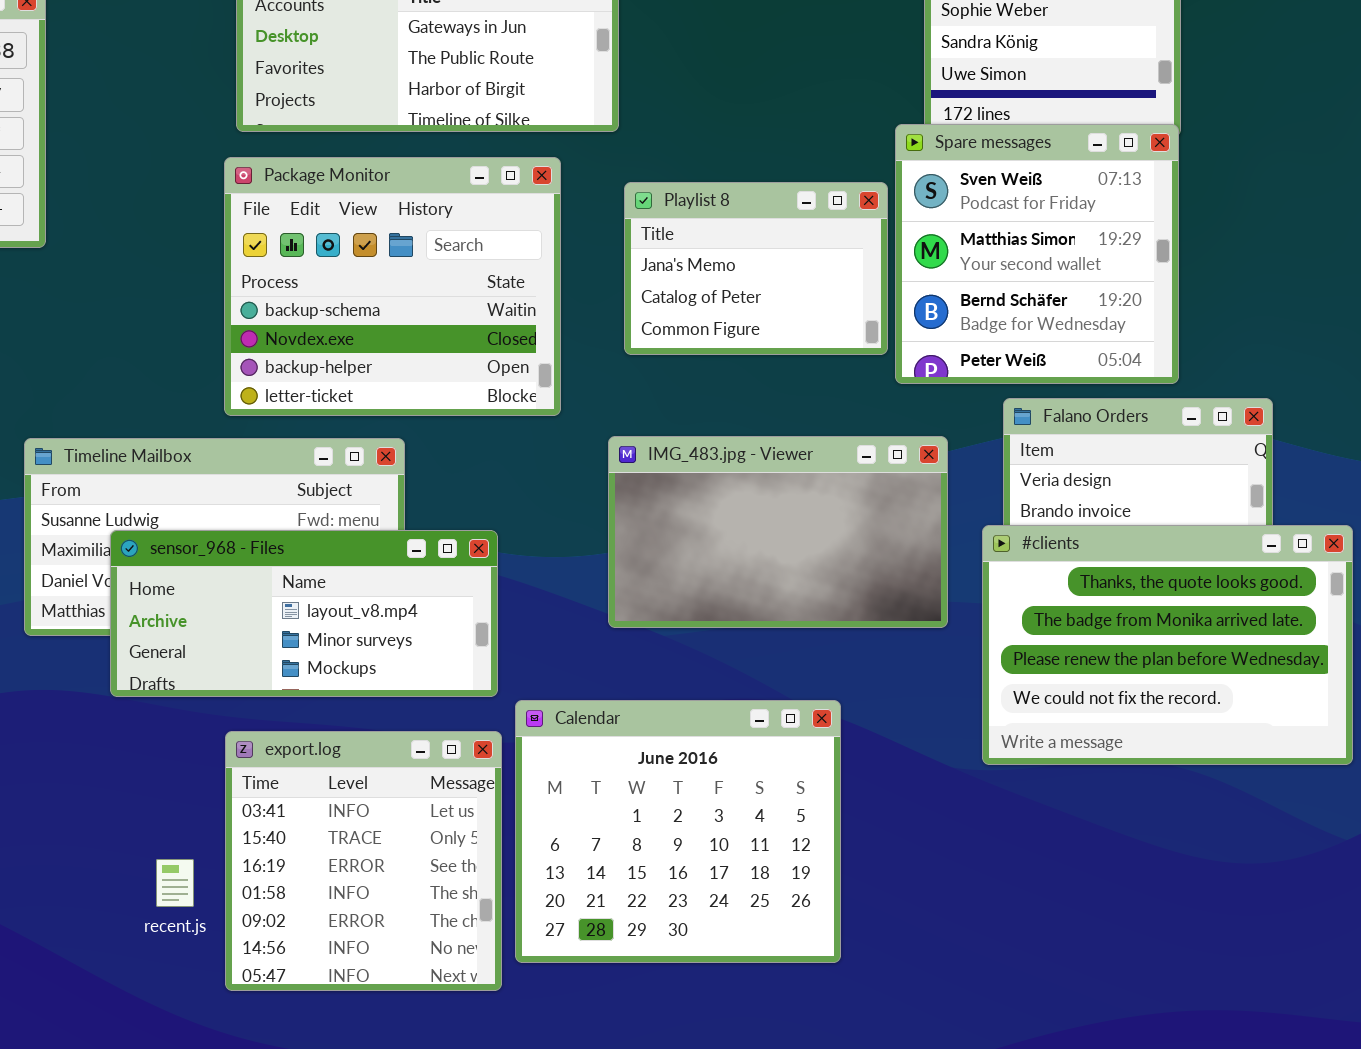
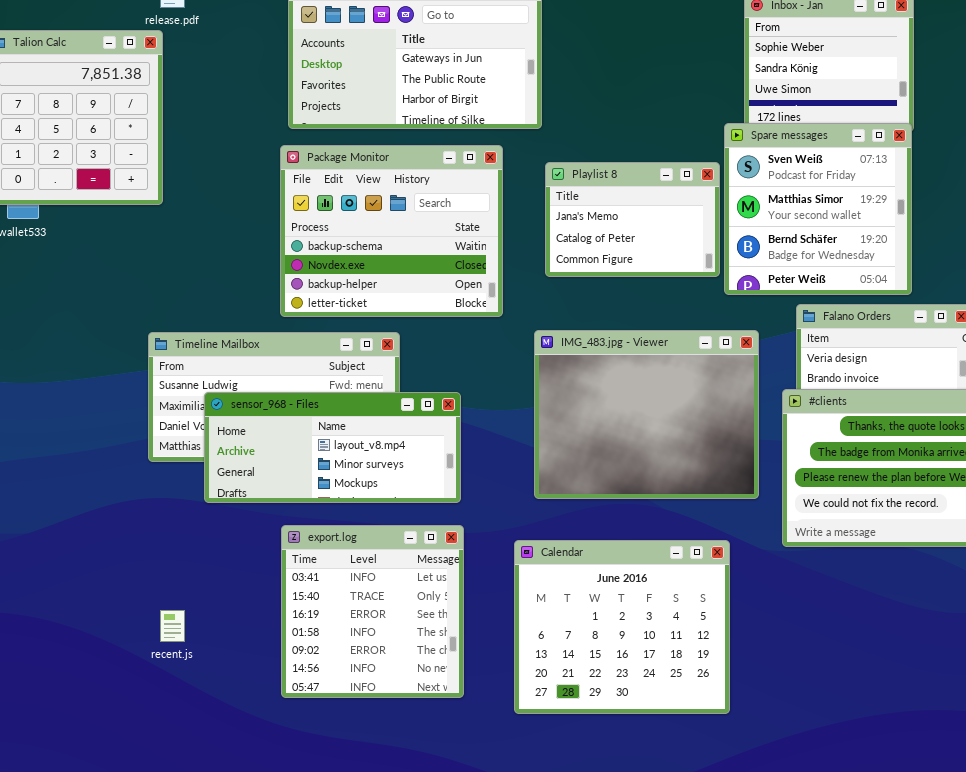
IMG_483.jpg - Viewer: [608,436,948,628] -> [534,330,759,499], resized
Calendar: [515,700,841,963] -> [514,540,730,714], moved
recent.js: [156,859,194,907] -> [160,610,185,642], moved

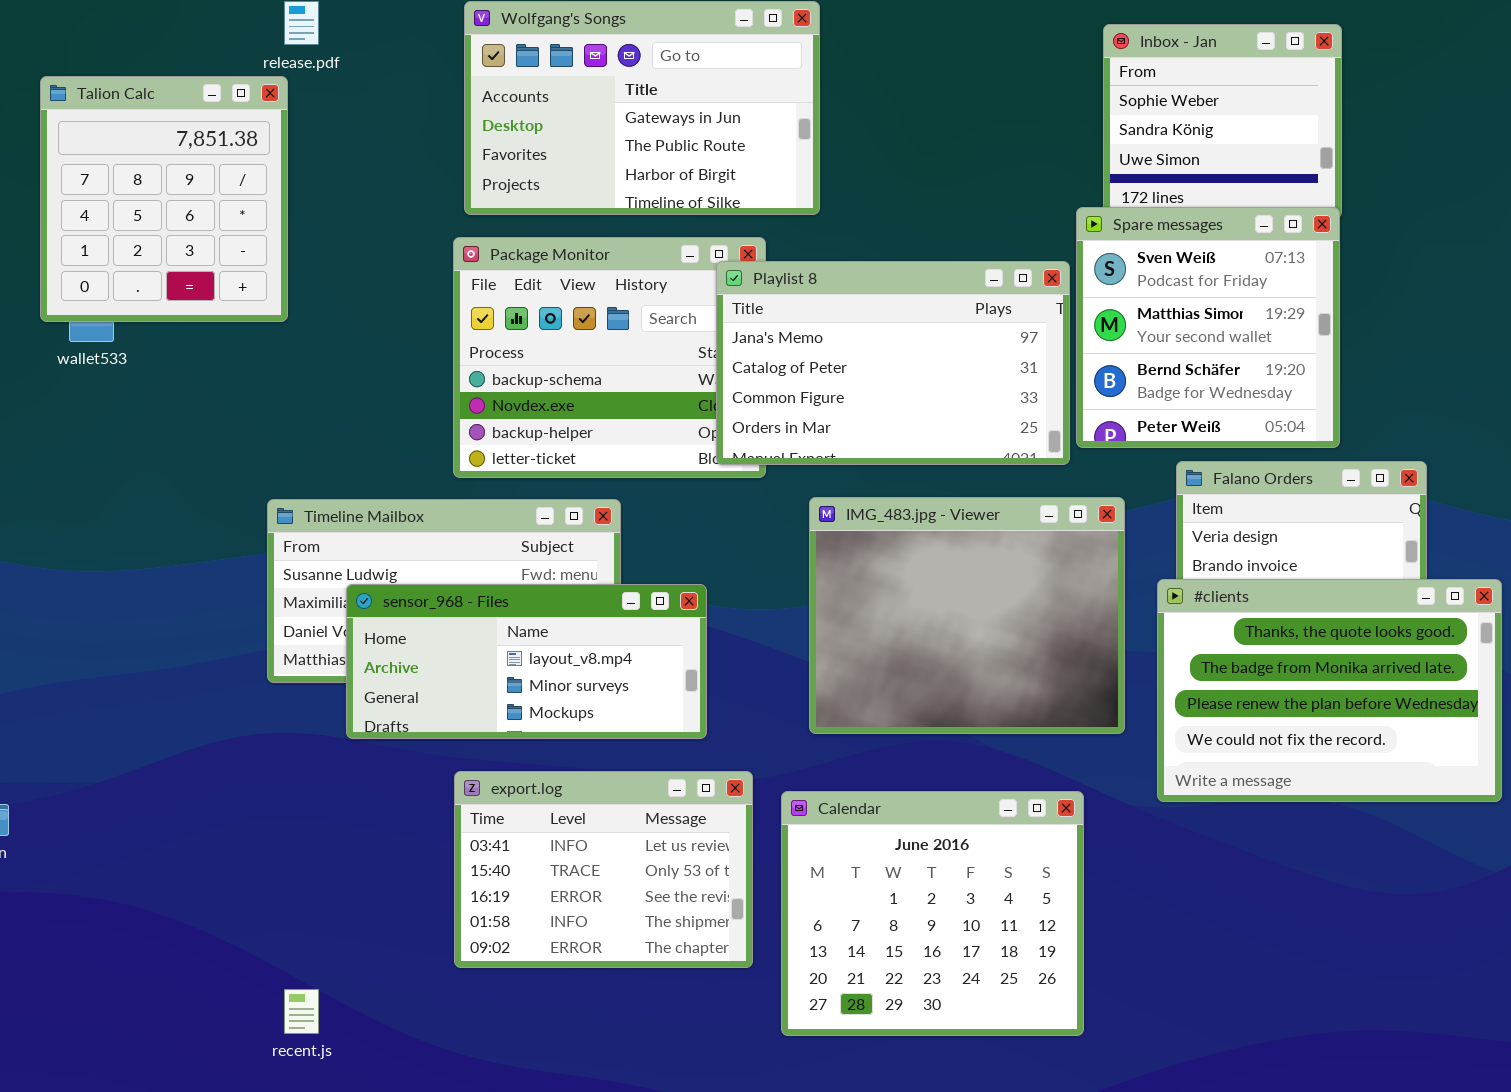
Playlist 8: [545,162,720,277] -> [716,261,1070,465], resized
export.log: [281,525,464,698] -> [454,771,753,968], resized
recent.js: [160,610,185,642] -> [284,989,319,1034], moved

